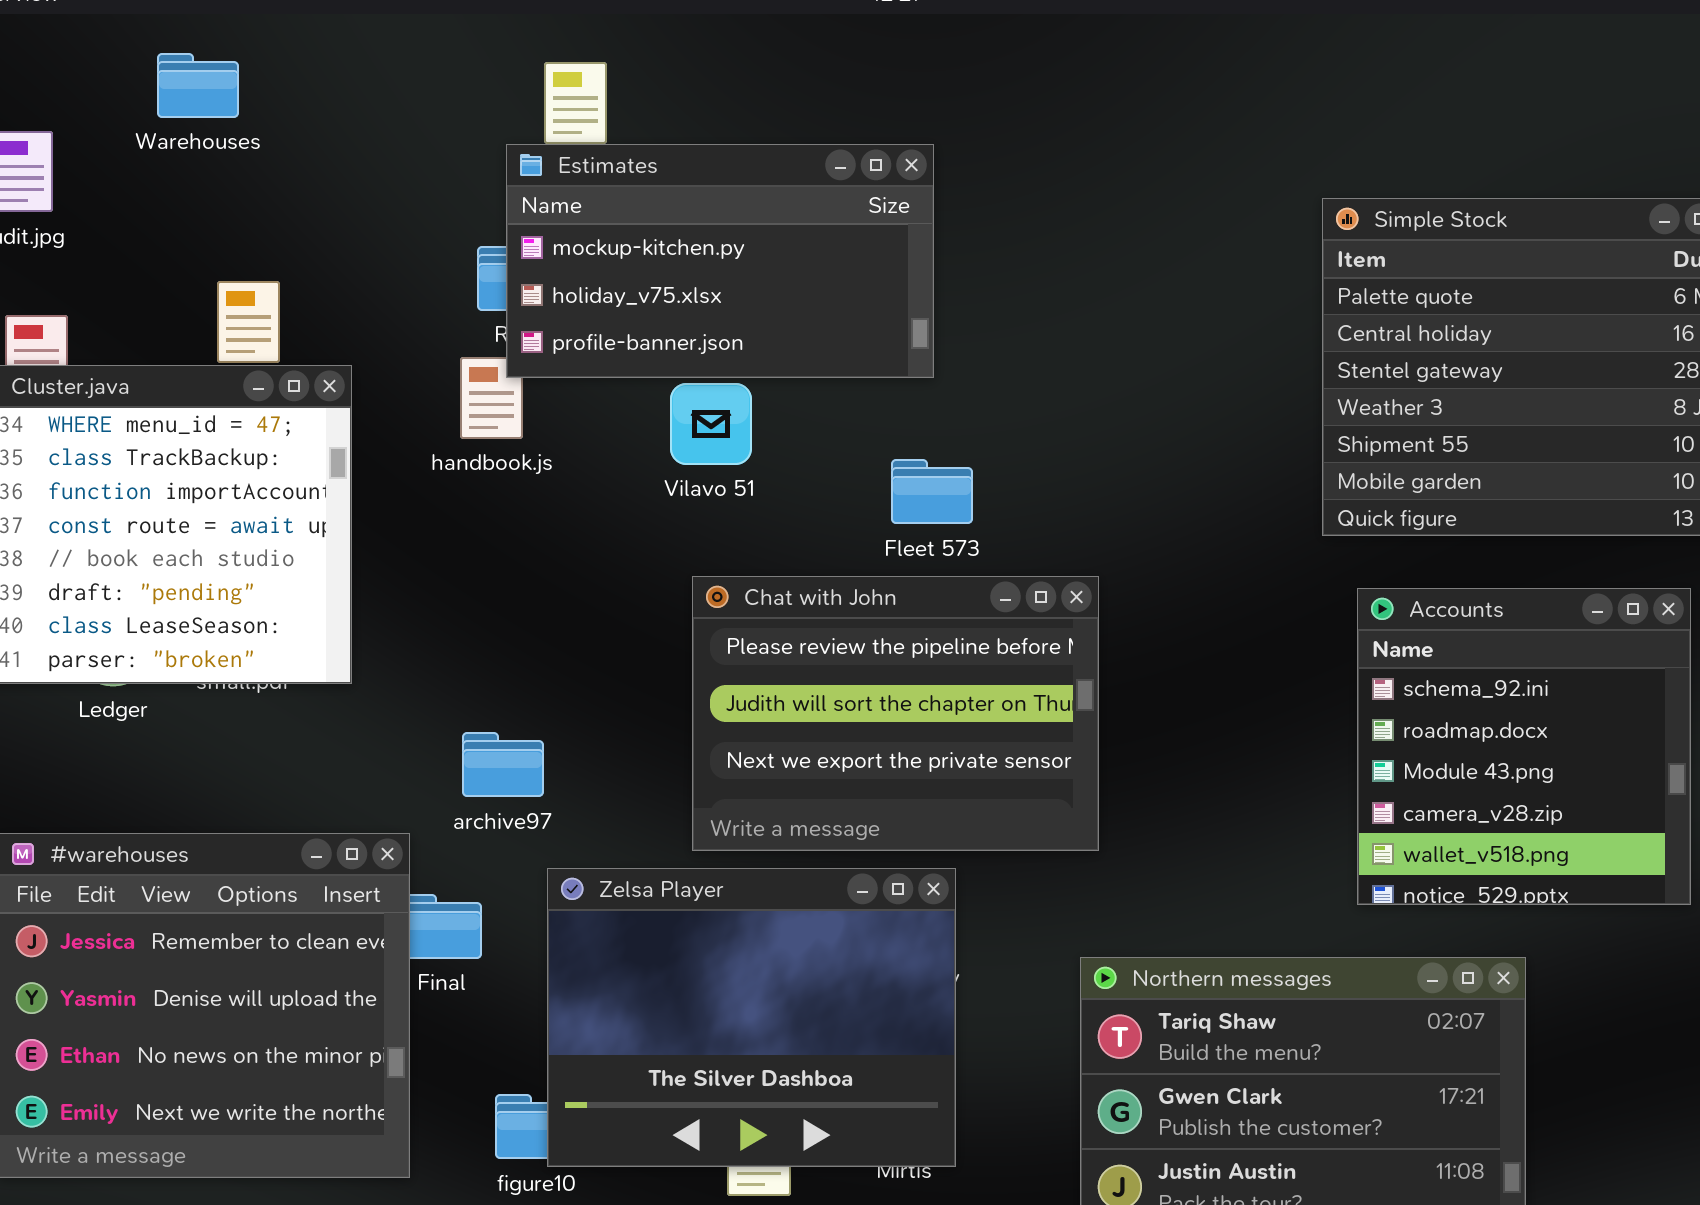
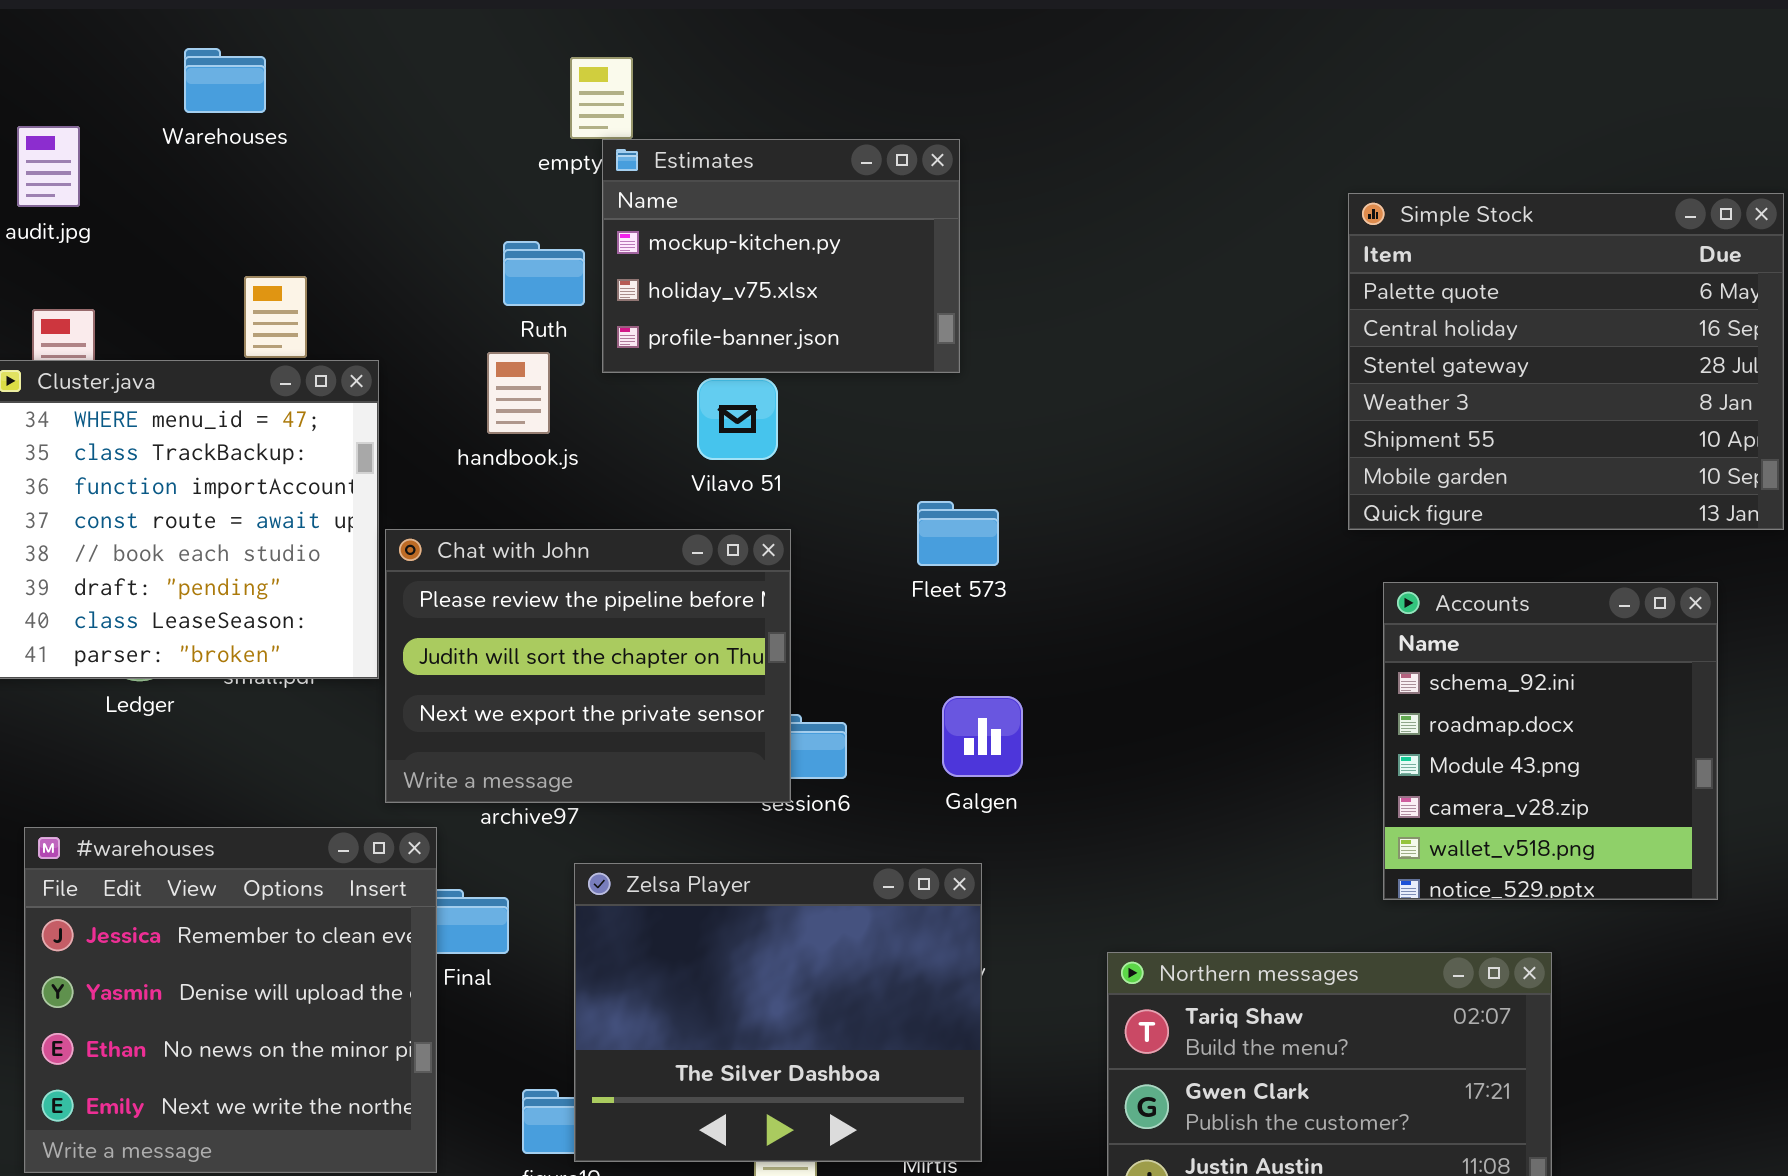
Estimates: [506,144,934,378] -> [602,139,960,373], resized
Fleet 573: [891,459,973,524] -> [917,501,999,566], moved
Chat with John: [692,576,1099,851] -> [385,529,791,803], moved

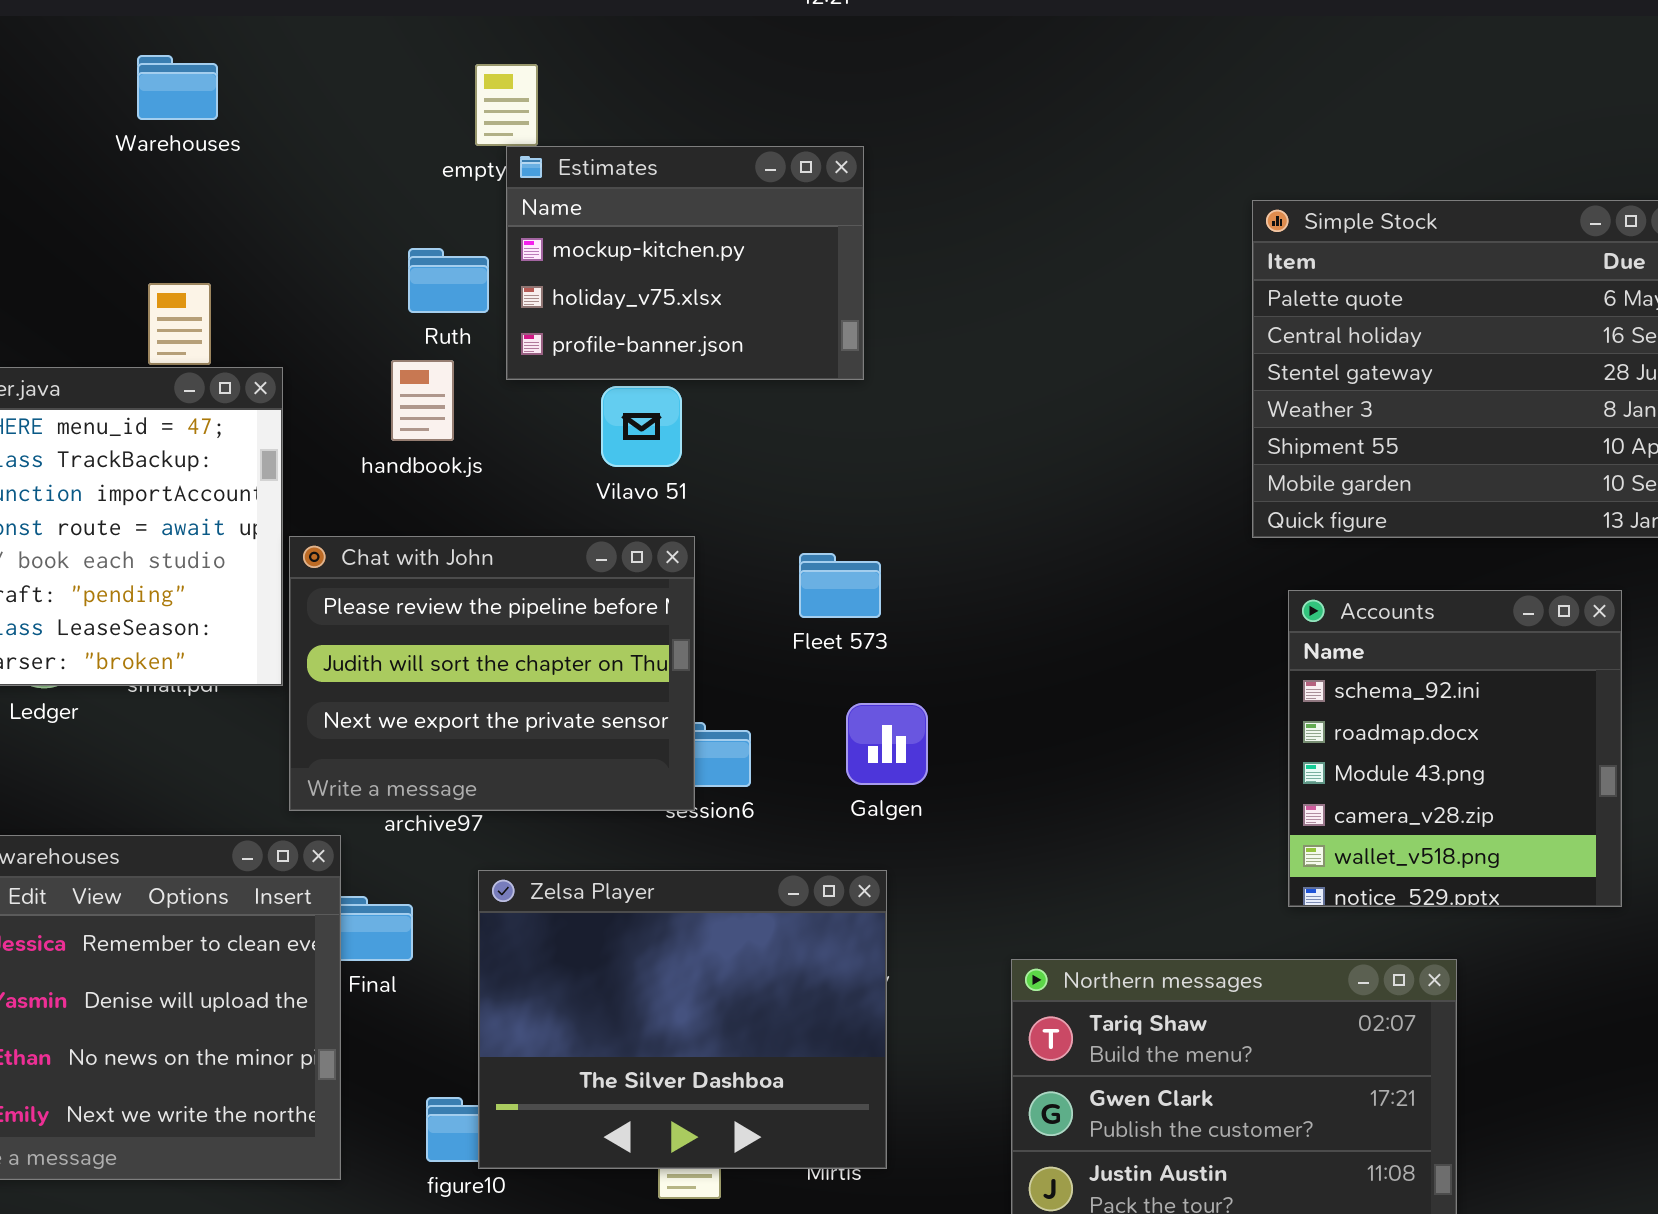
Warehouses: [184,48,266,113] -> [137,55,218,120], moved
Fleet 573: [917,501,999,566] -> [799,553,881,618], moved

